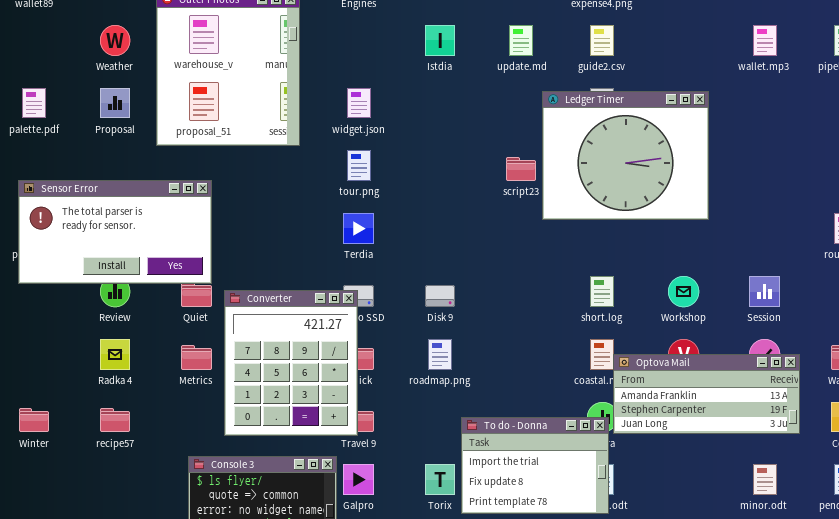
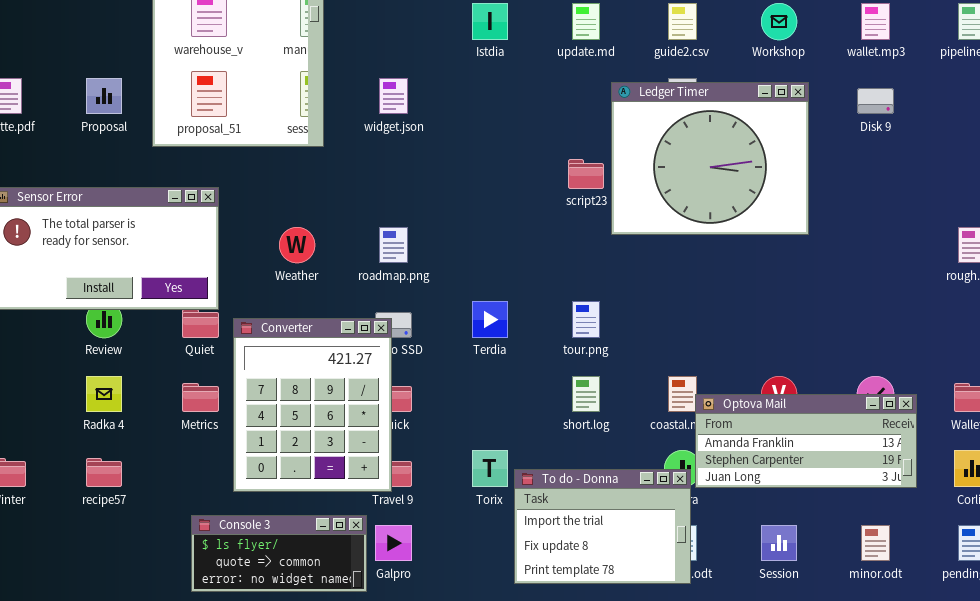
Weather: [100,25,130,56] -> [279,227,315,263], moved
tour.png: [347,150,371,181] -> [572,301,600,338], moved
Terdia: [343,213,374,244] -> [472,301,508,338], moved
short.log: [590,276,614,307] -> [572,376,600,412], moved
Workshop: [668,276,699,307] -> [761,3,797,40], moved
Session: [749,276,780,307] -> [761,525,797,561], moved
Disk 9: [425,285,455,307] -> [857,88,894,114], moved
roadmap.png: [428,339,452,370] -> [379,227,408,263], moved
Torix: [425,464,455,495] -> [472,450,508,487], moved

